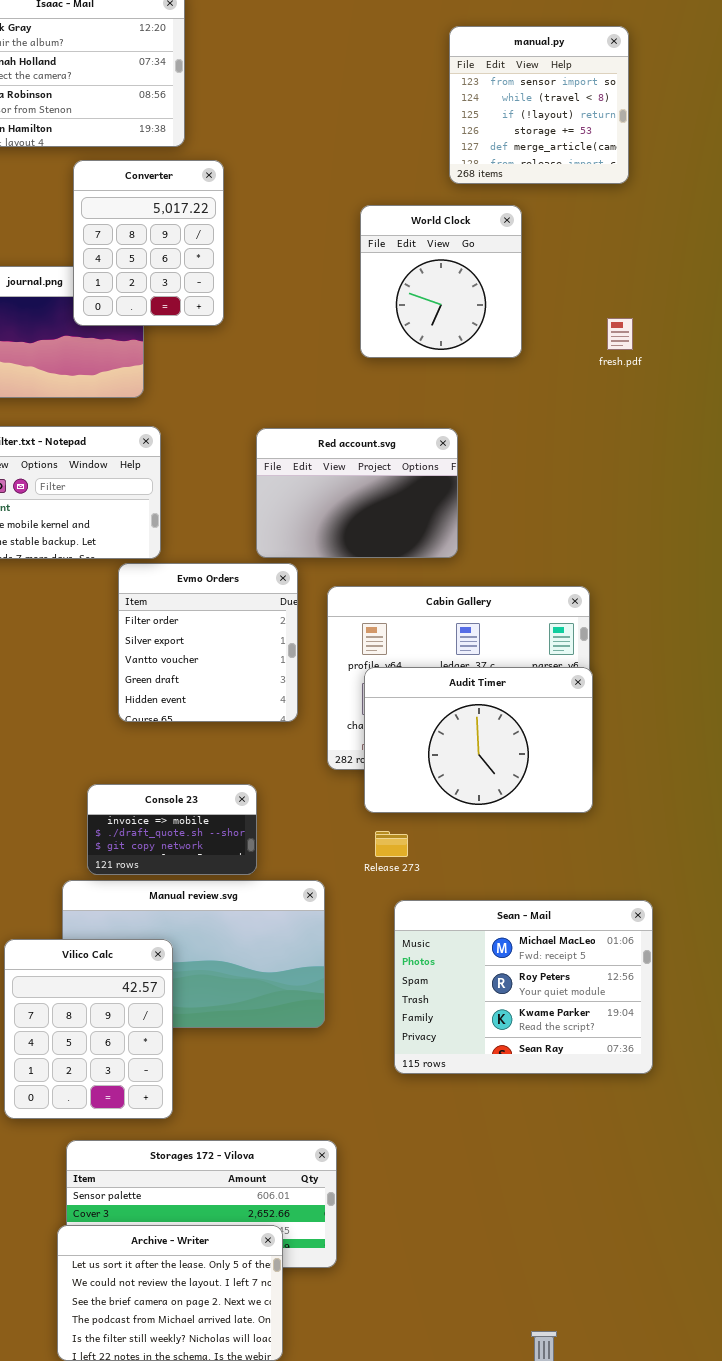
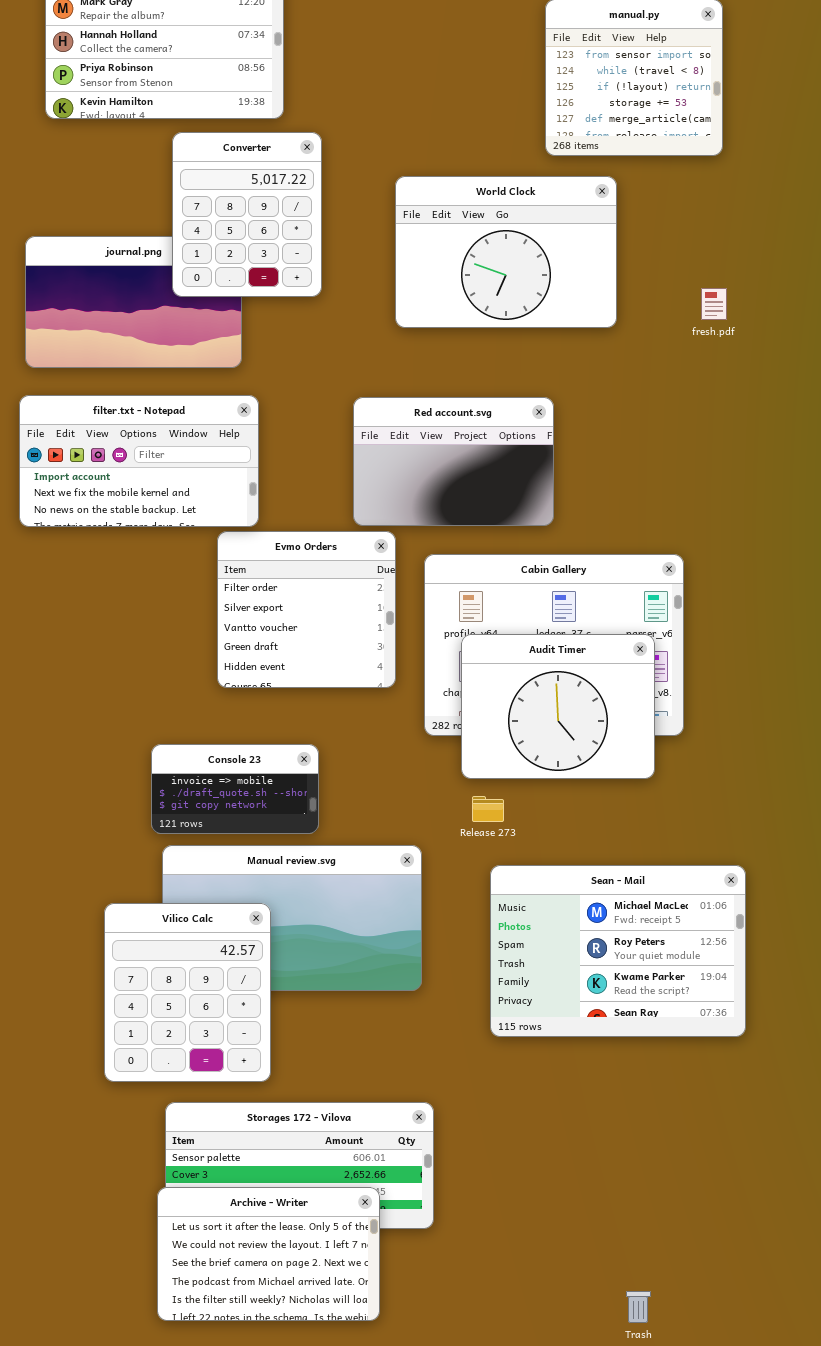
World Clock: [360,205,522,358] -> [395,176,617,328], resized
Audit Timer: [364,667,593,813] -> [461,634,655,779], resized
Console 23: [87,784,257,875] -> [151,744,319,834], moved

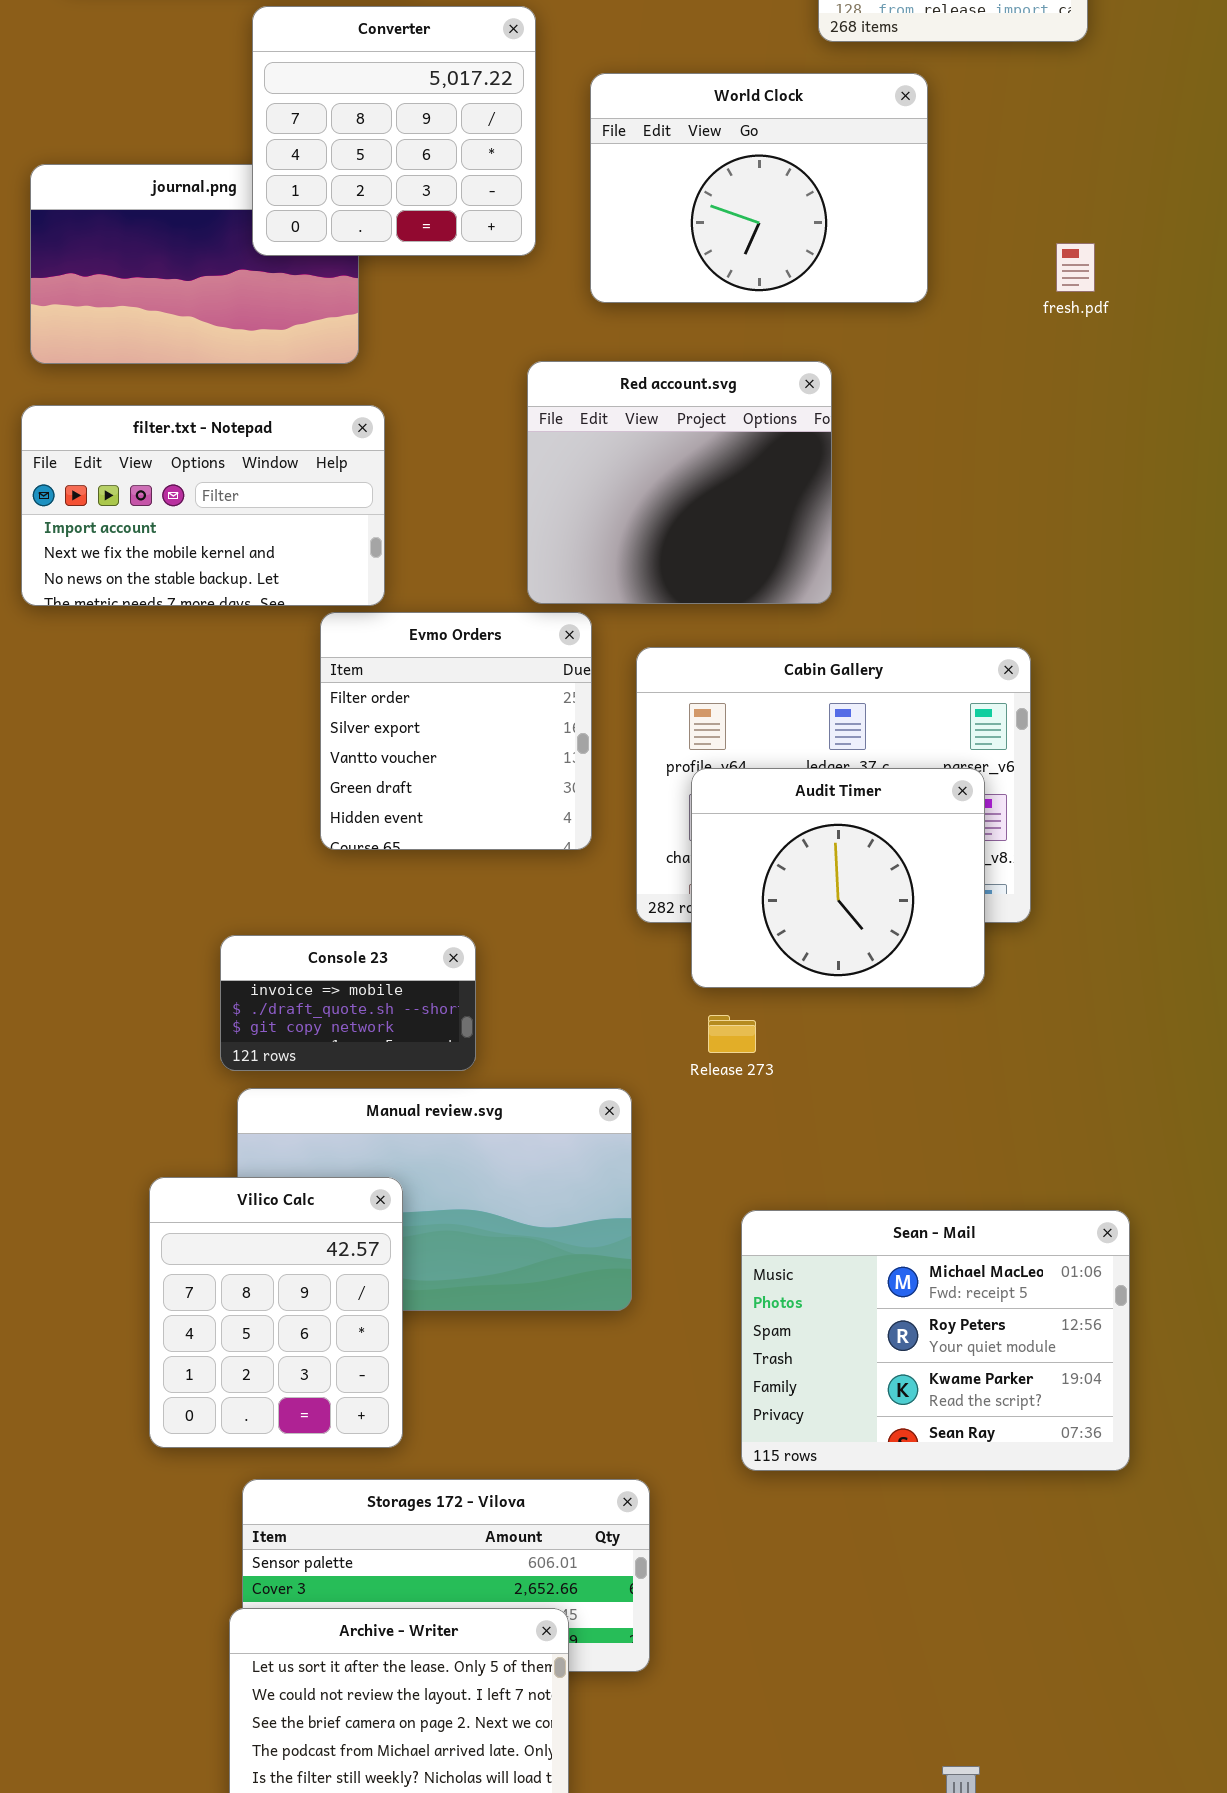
Converter: [172,132,322,297] -> [252,6,536,256], resized
Red account.svg: [353,397,554,526] -> [527,361,832,604], resized
Sean - Mail: [490,865,746,1037] -> [741,1210,1130,1471], moved

